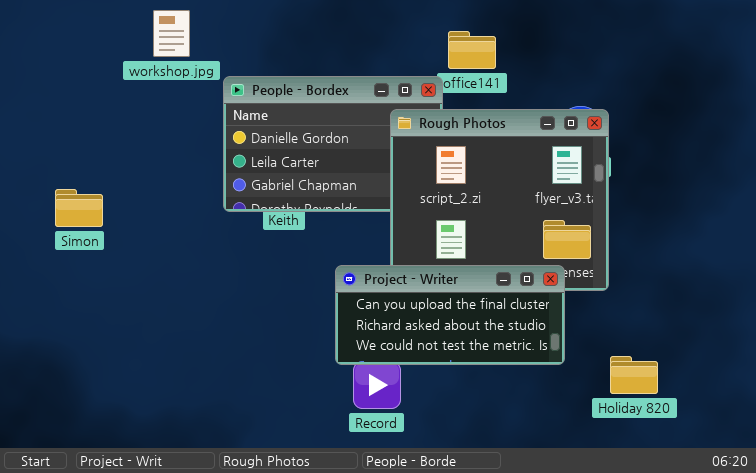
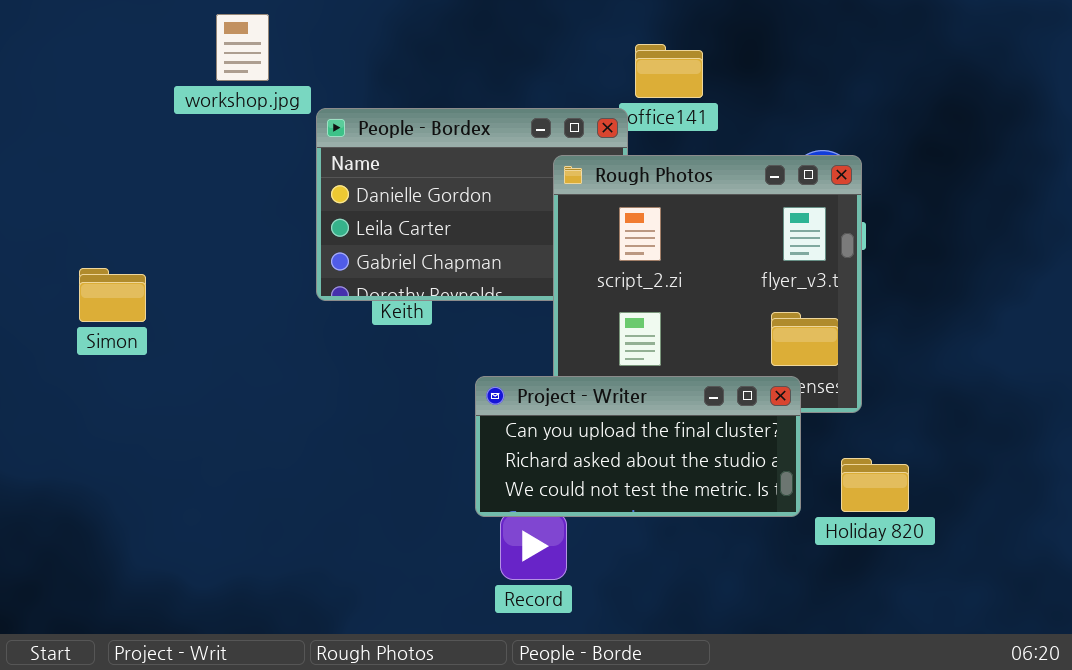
Holiday 820: [610,356,658,394] -> [841,458,909,512], moved

